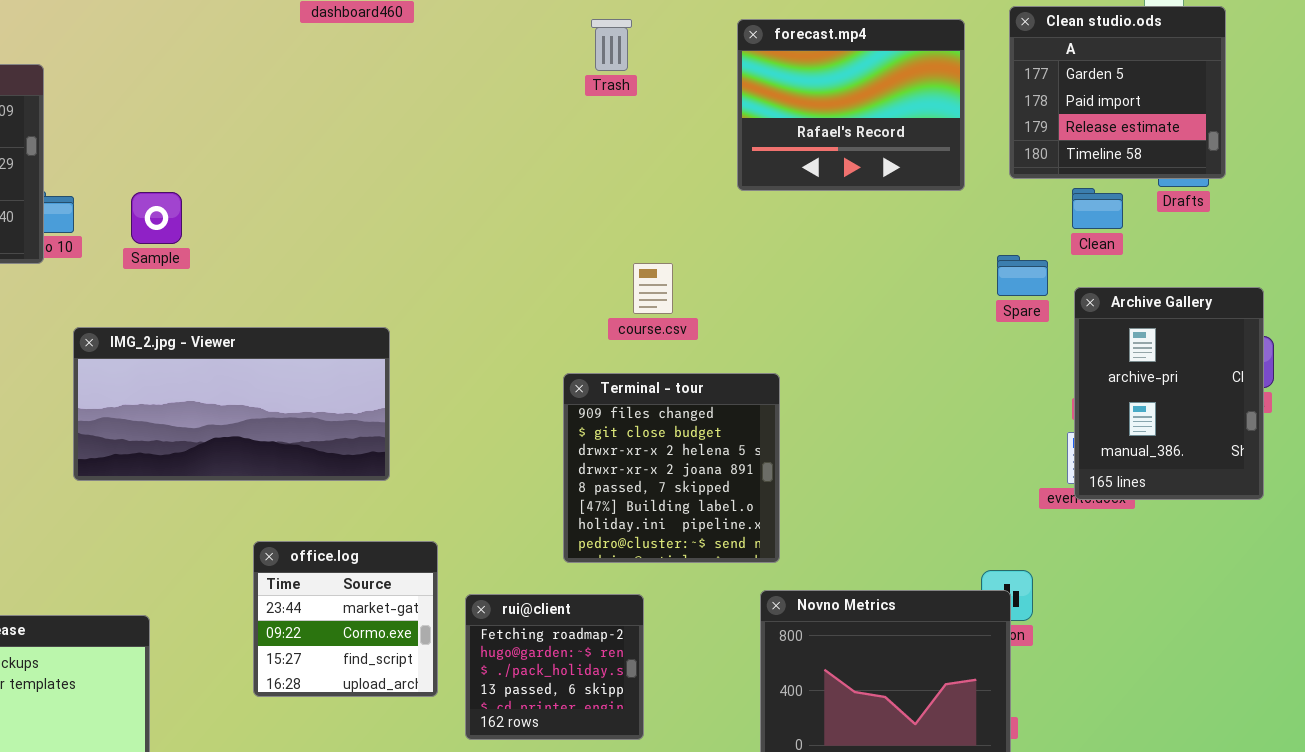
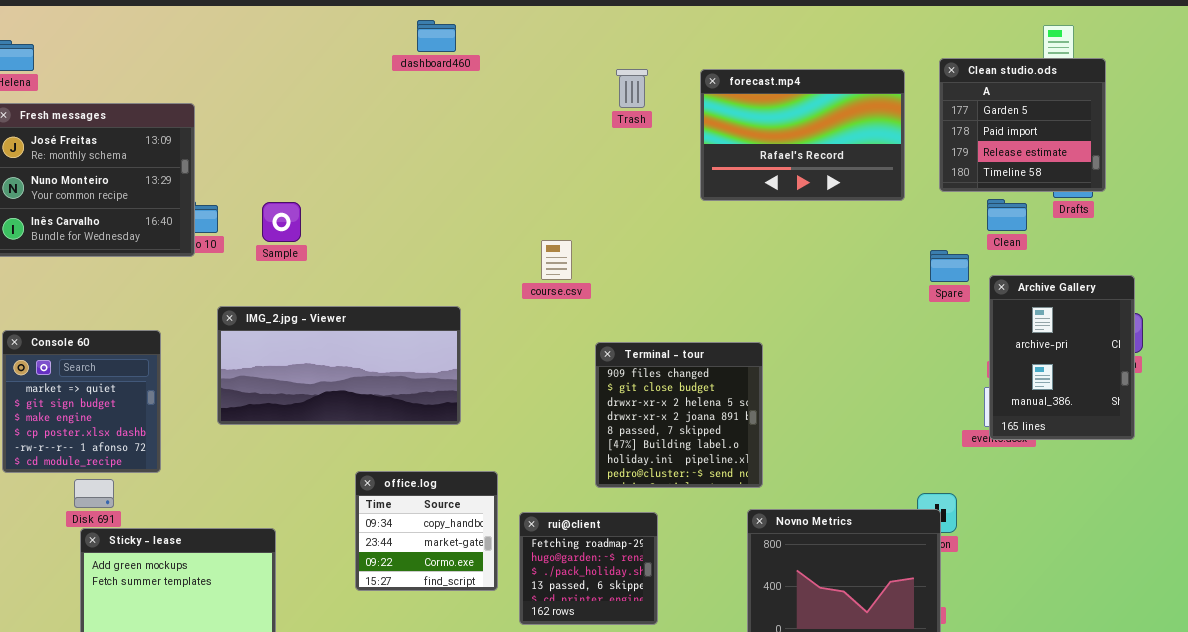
forecast.mp4: [737,19,965,191] -> [700,69,905,201], resized
course.csv: [633,263,673,314] -> [541,240,572,280], moved
office.log: [253,541,438,697] -> [355,471,498,591], scrolled up 1 row

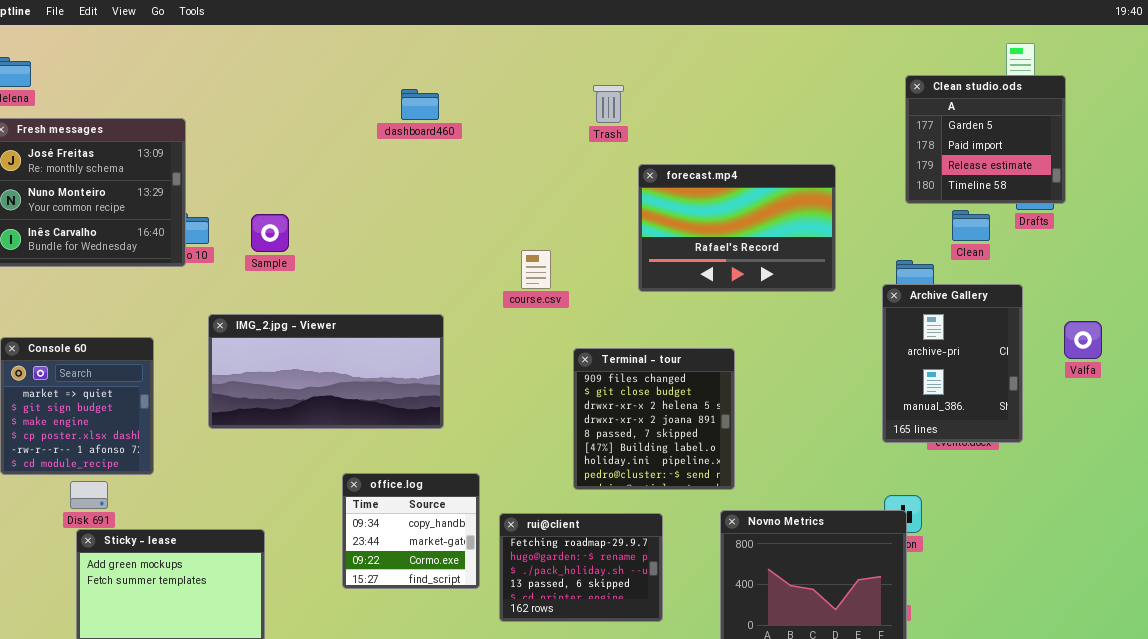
dashboard460: [417,20,456,52] -> [401,89,439,120], moved
forecast.mp4: [700,69,905,201] -> [638,164,836,292], moved
Archive Gallery: [989,275,1135,440] -> [882,284,1023,443], moved
rui@client: [519,512,658,625] -> [499,513,663,622], resized

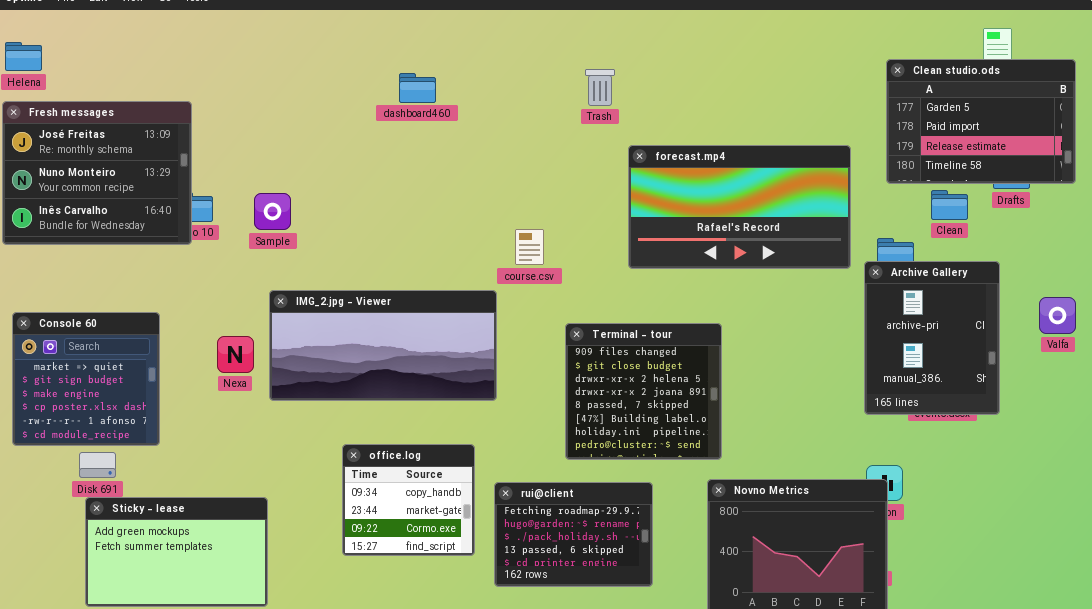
Clean studio.ods: [905,75,1066,204] -> [886,59,1076,184], resized
forecast.mp4: [638,164,836,292] -> [628,145,851,269], resized
IMG_2.jpg - Viewer: [208,314,444,429] -> [269,290,497,401], moved

